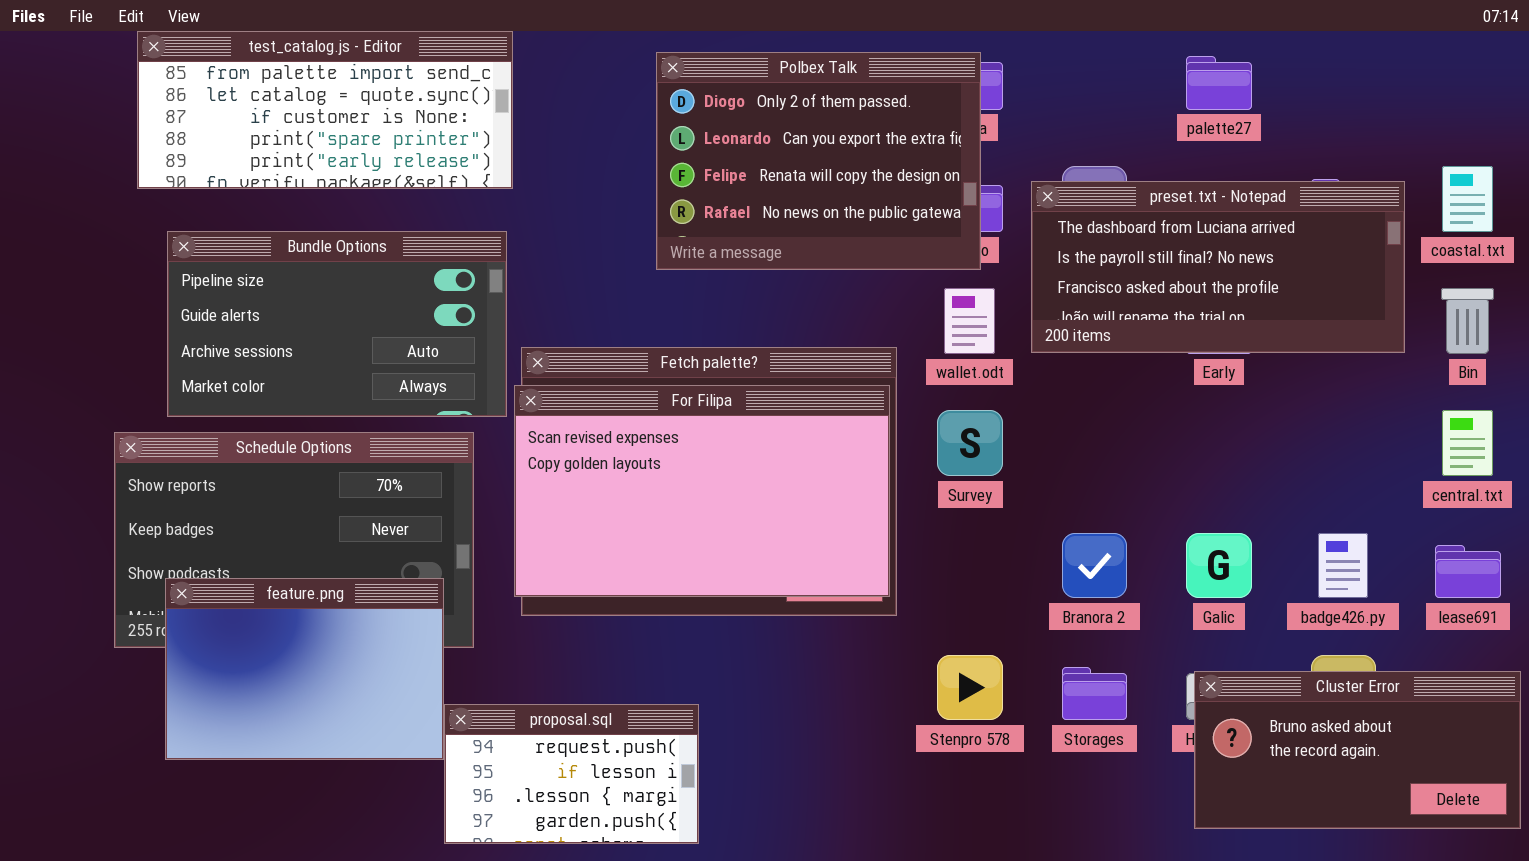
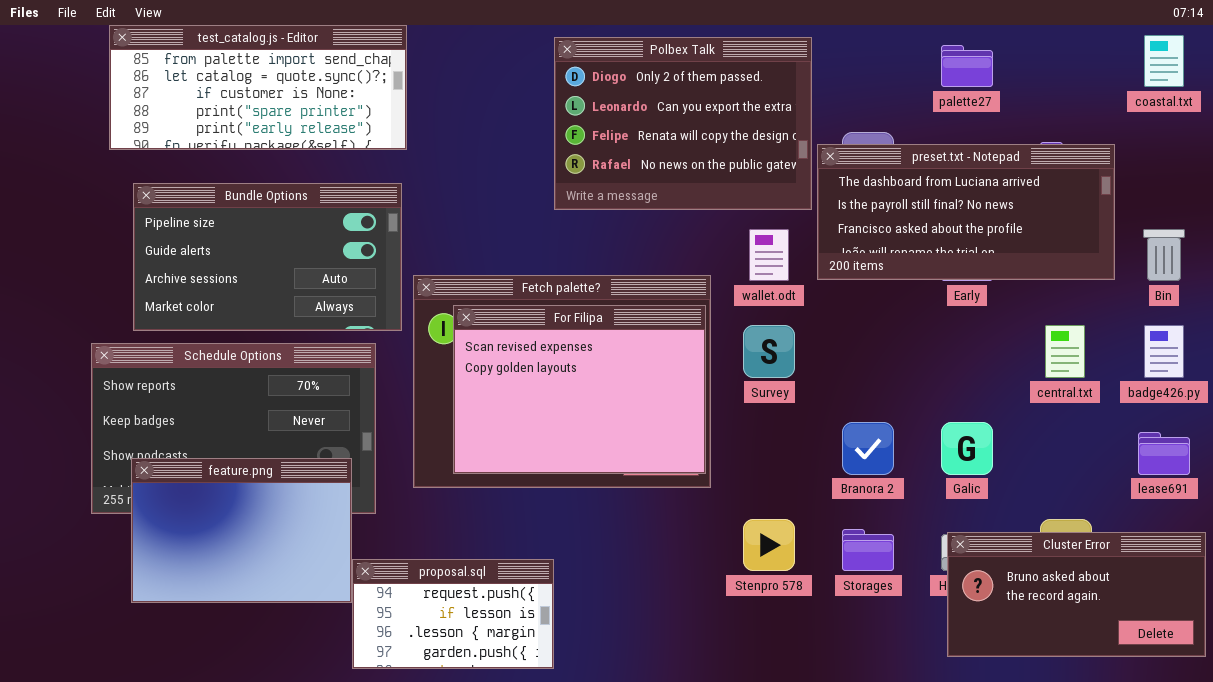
Polbex Talk: [656,52,981,270] -> [554,37,812,210], moved
coastal.txt: [1442,166,1493,232] -> [1144,35,1184,87], moved
For Filipa: [514,385,890,597] -> [453,305,706,474], resized
central.txt: [1442,410,1493,476] -> [1045,325,1085,378], moved
badge426.py: [1318,533,1368,598] -> [1144,325,1184,378], moved

